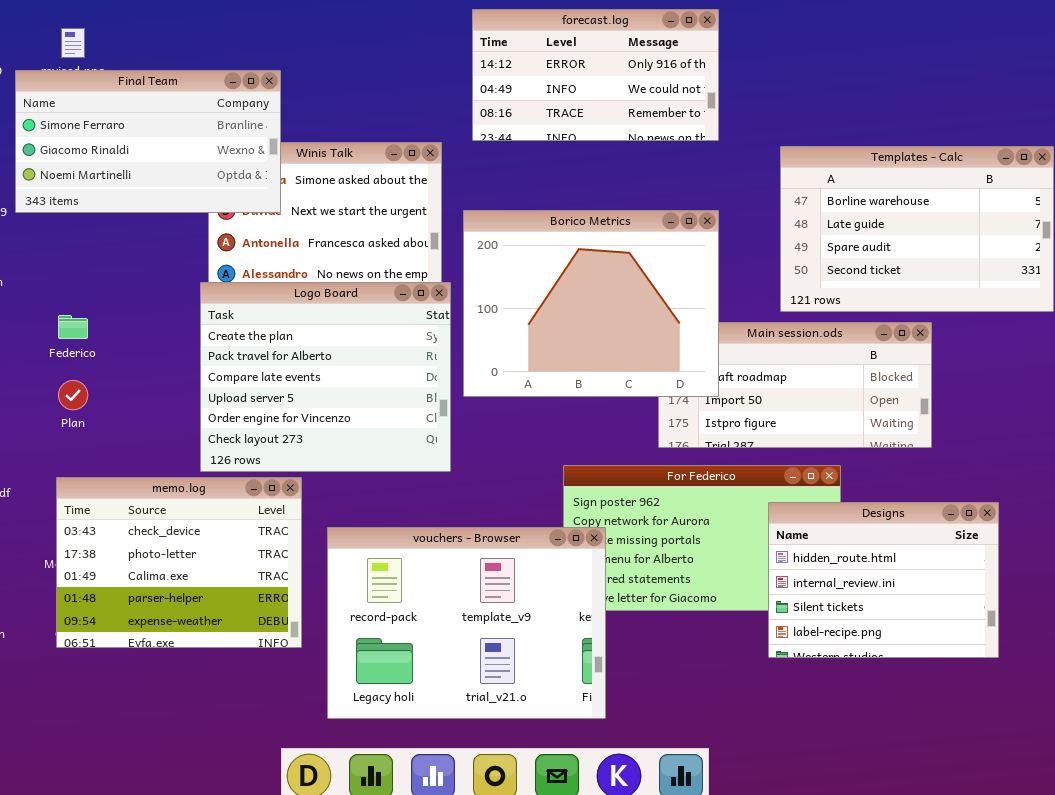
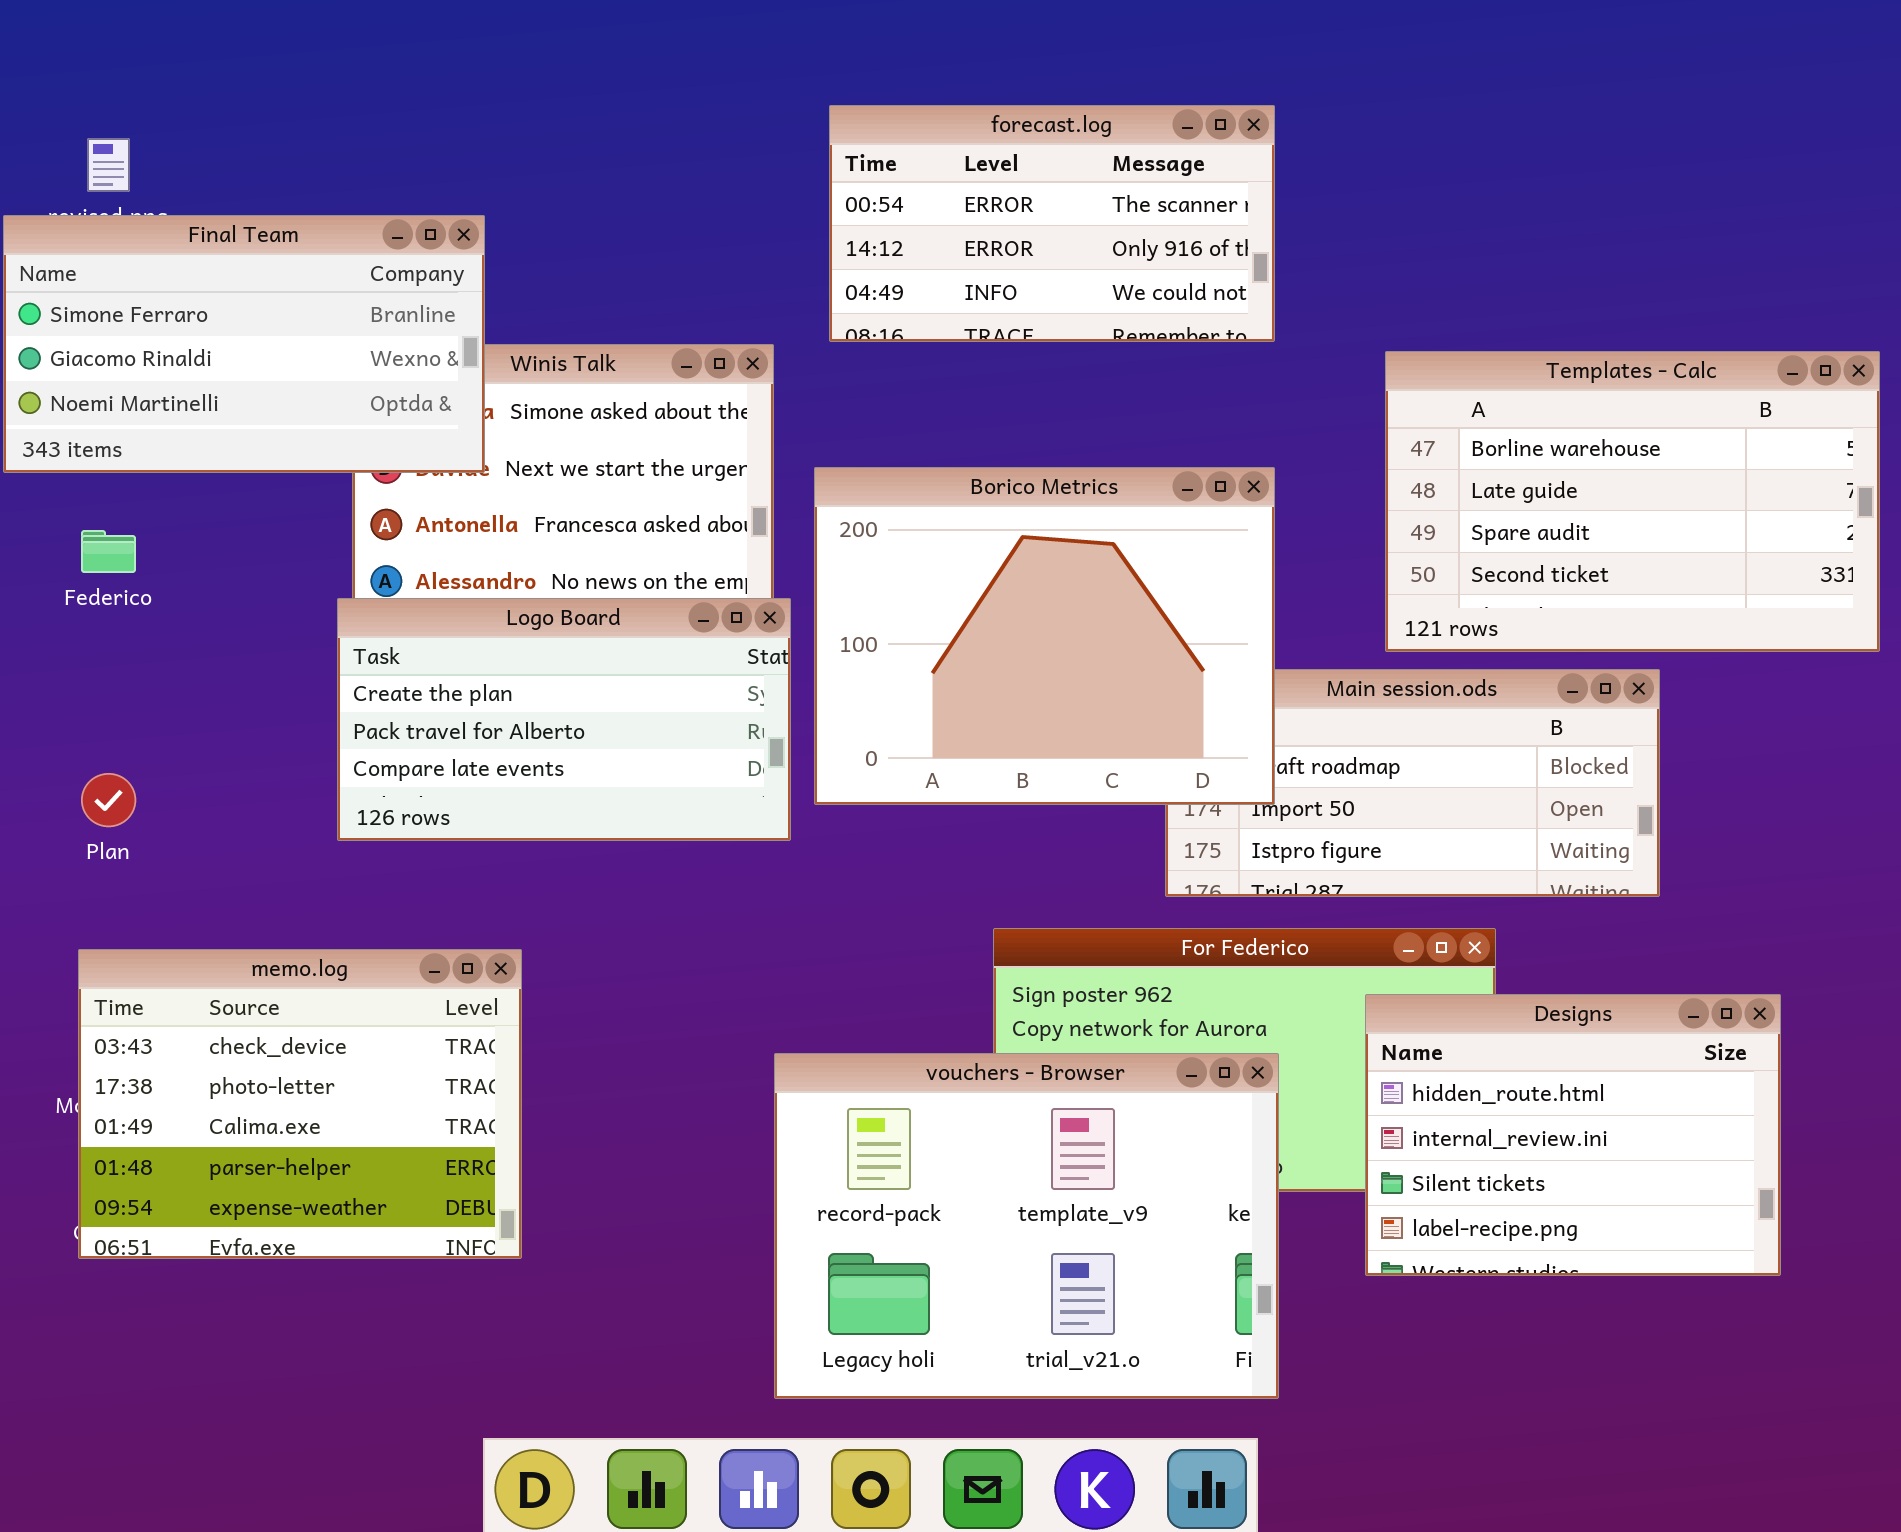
forecast.log: [472,9,719,141] -> [829,105,1275,342], scrolled up 1 row
Logo Board: [200,282,451,472] -> [337,598,791,841], resized
Federico: [58,315,88,339] -> [81,530,136,573], moved
vouchers - Browser: [327,527,606,719] -> [774,1053,1279,1399], moved

